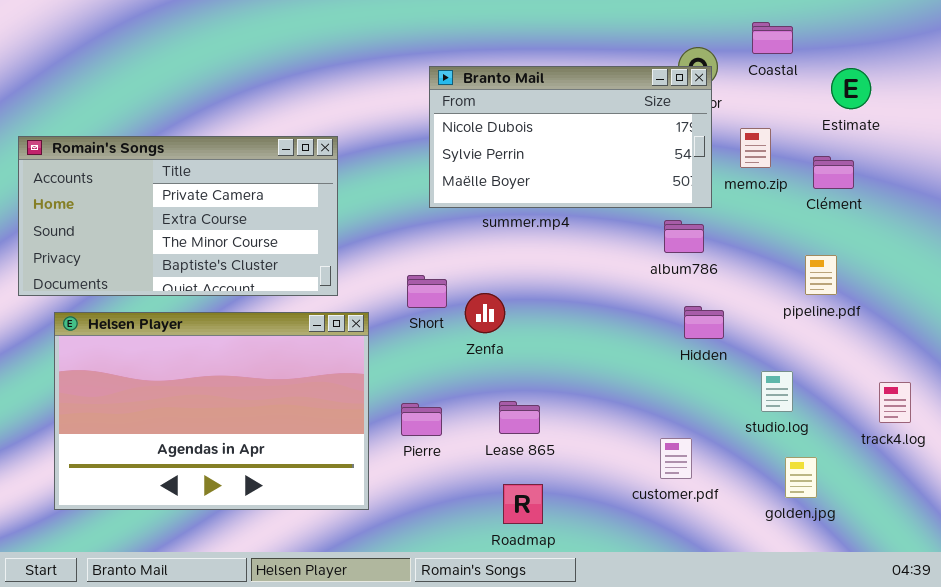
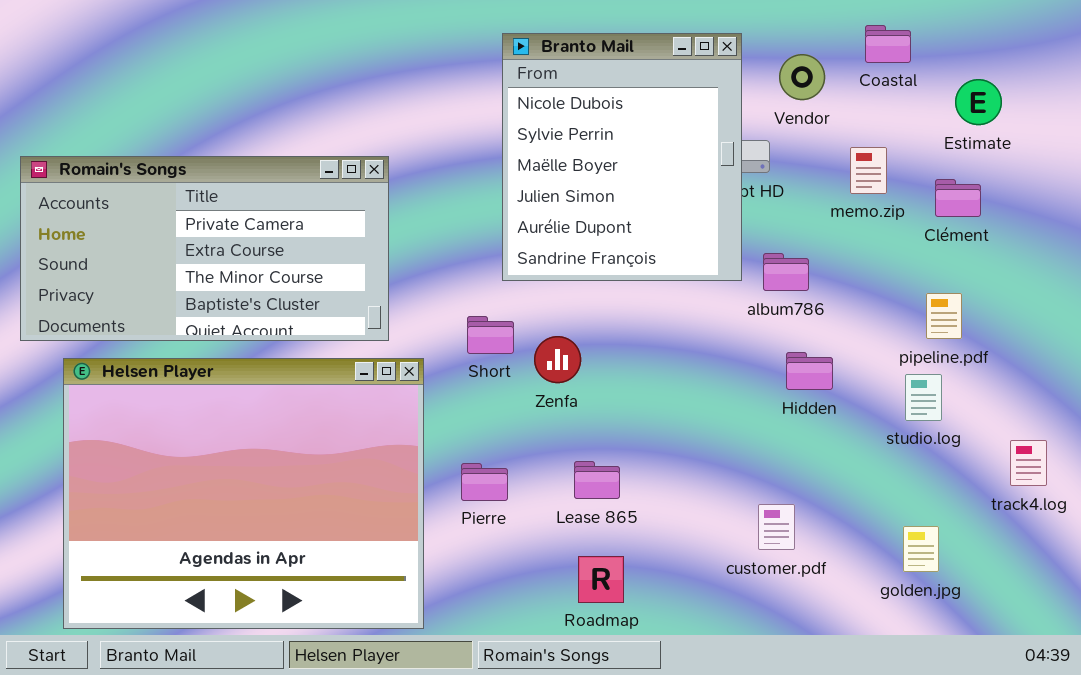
Branto Mail: [429,66,712,208] -> [502,33,742,281], moved, resized
Helsen Player: [54,312,369,510] -> [63,358,424,629], resized
studio.log: [761,371,793,412] -> [905,374,942,421], moved

